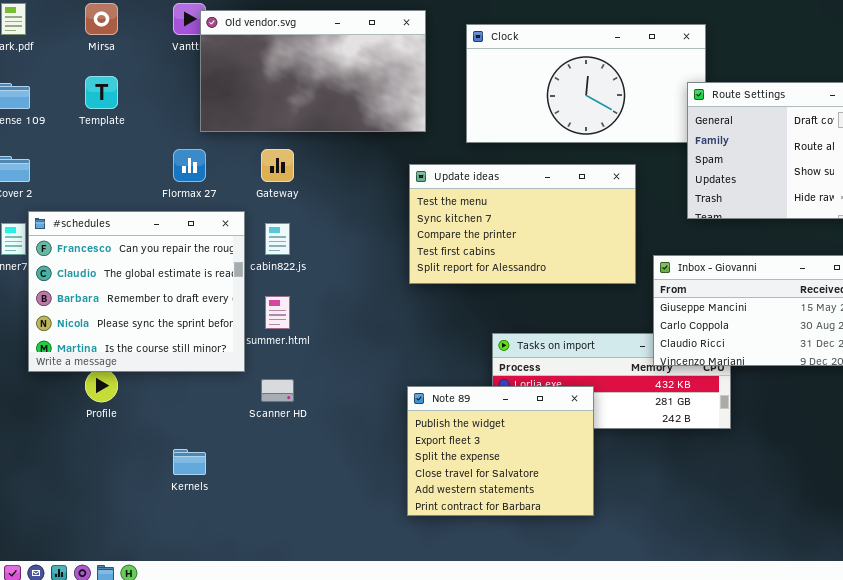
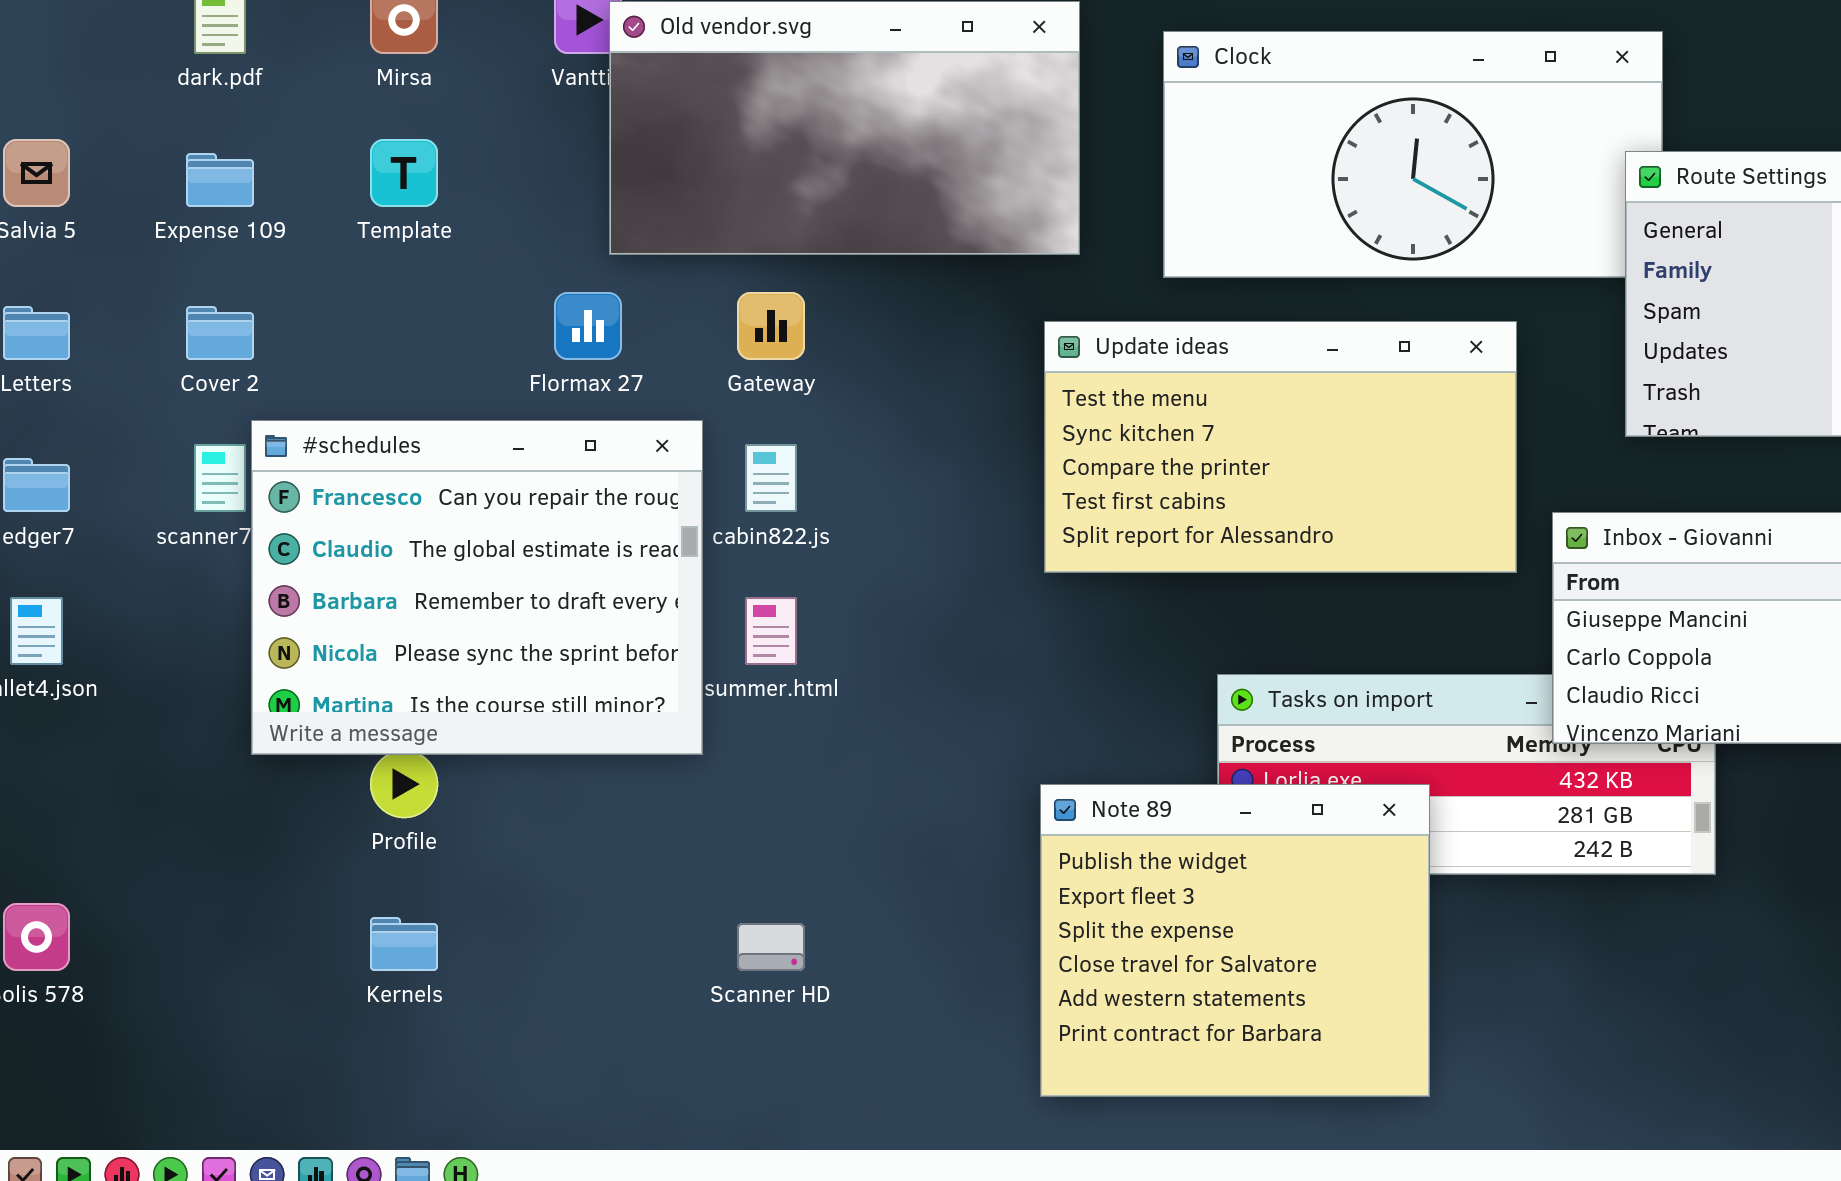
Scanner HD: [261,379,294,402] -> [737,923,805,971], moved
Note 89: [407,386,594,516] -> [1040,784,1430,1097], resized
Kernels: [173,449,206,475] -> [370,917,438,971], moved

